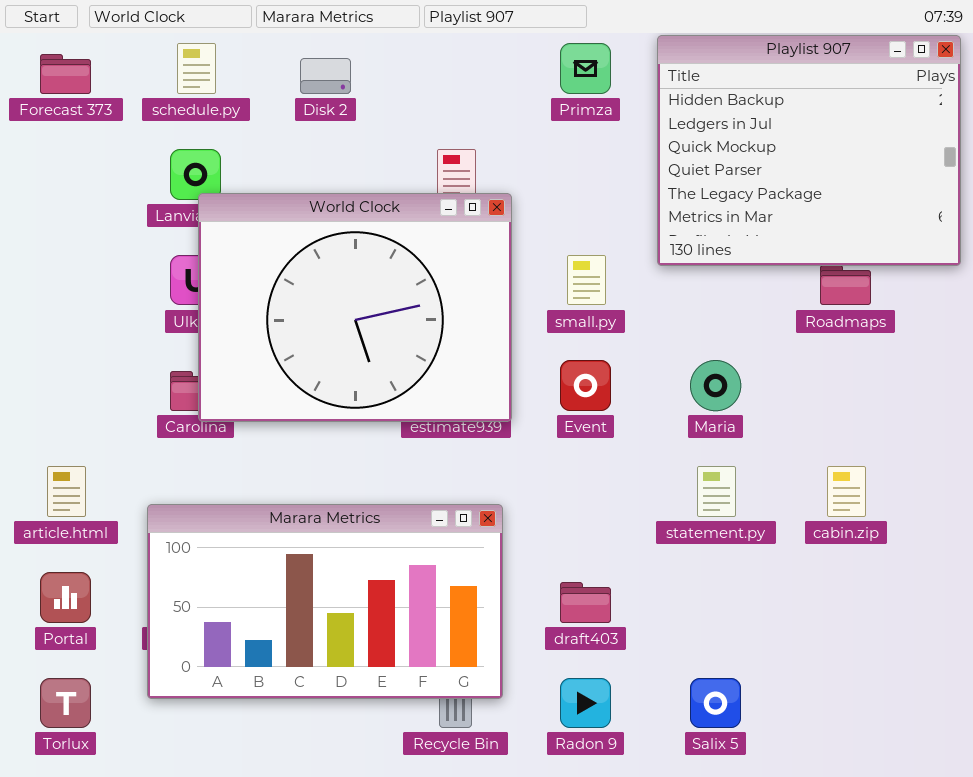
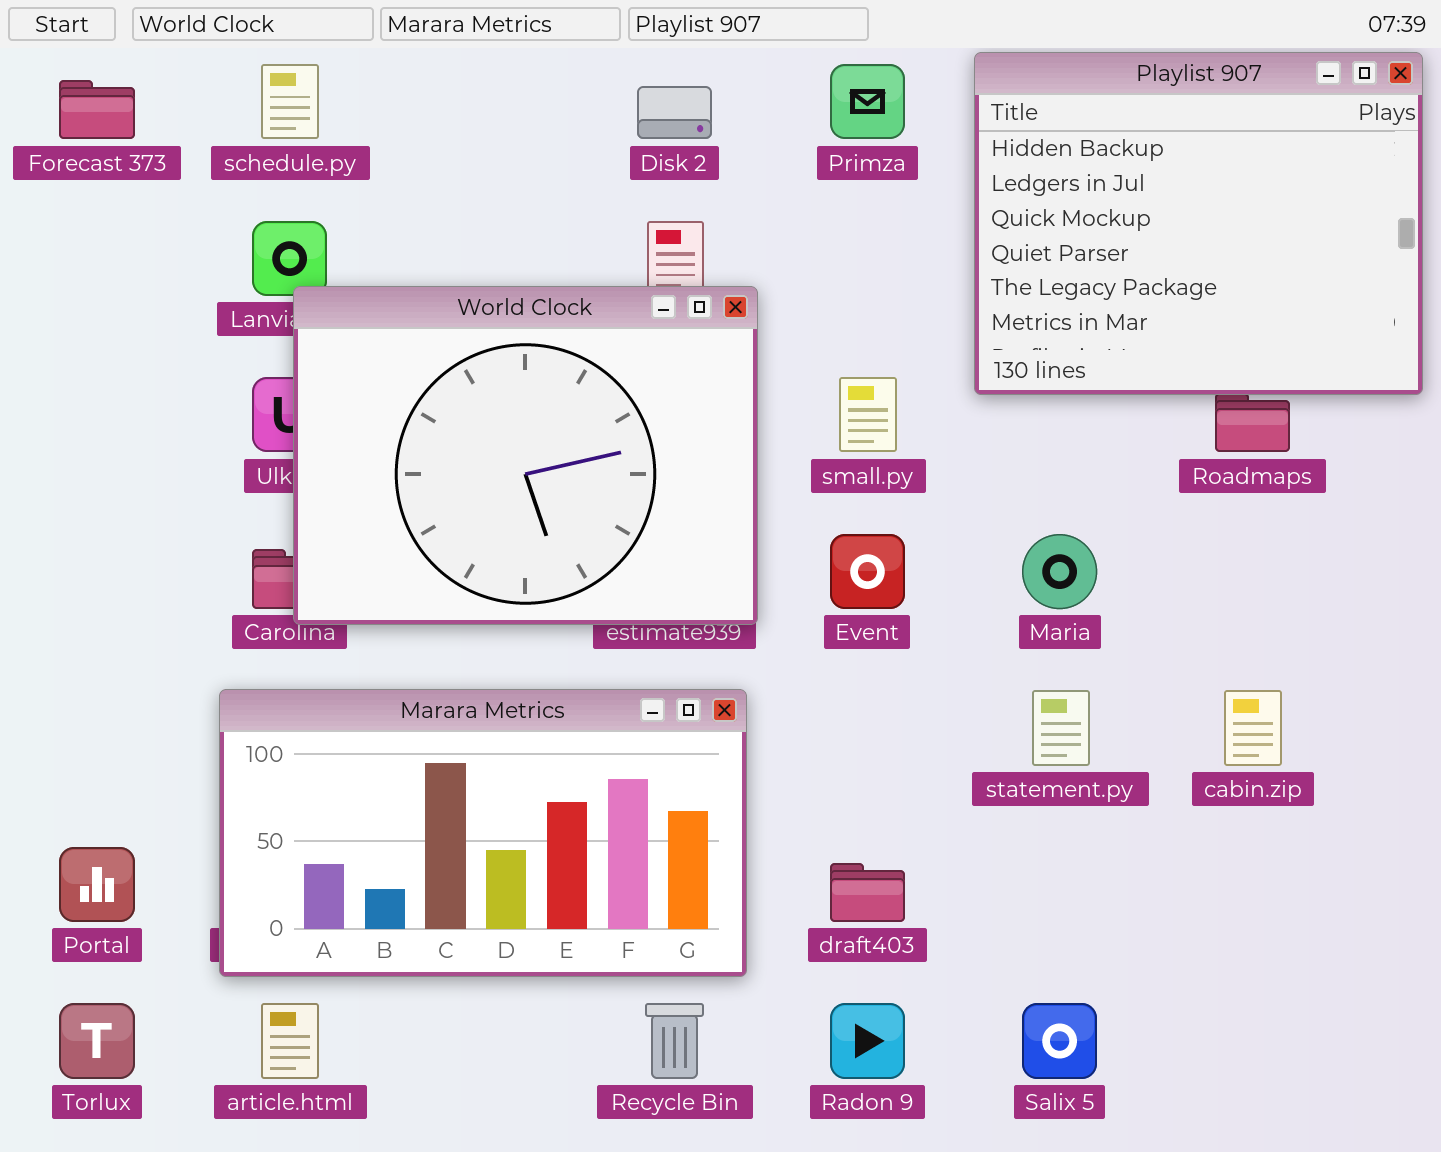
Disk 2: [300,58,351,94] -> [637,86,712,139], moved
article.html: [47,466,86,517] -> [261,1003,319,1079], moved
Marara Metrics: [147,504,503,699] -> [219,689,747,977], moved

